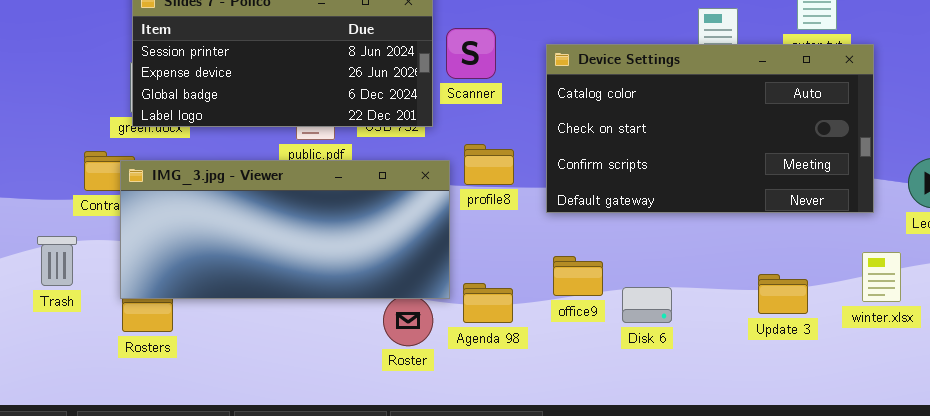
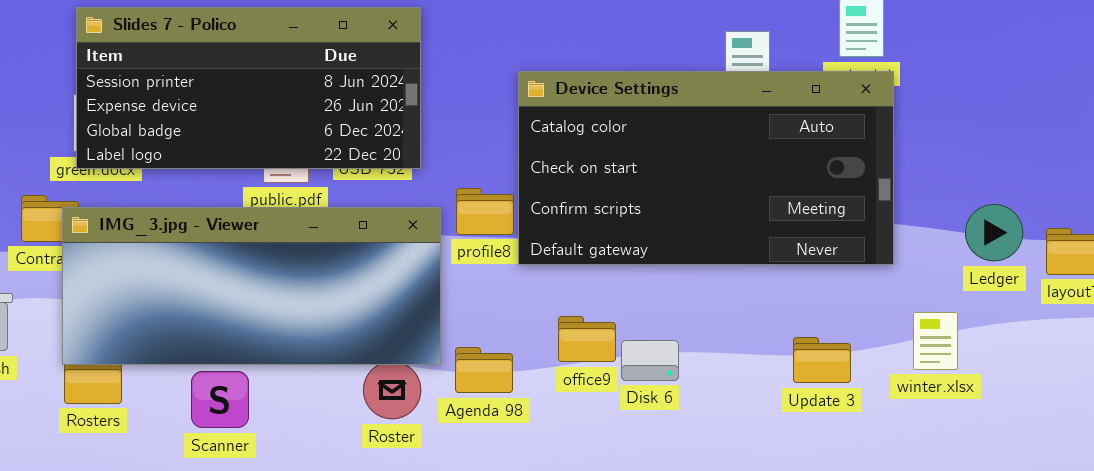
Scanner: [446,28,496,79] -> [191,371,249,428], moved
Device Settings: [546,44,874,213] -> [518,71,894,265], moved
Disk 6: [622,287,672,323] -> [621,340,679,381], moved

